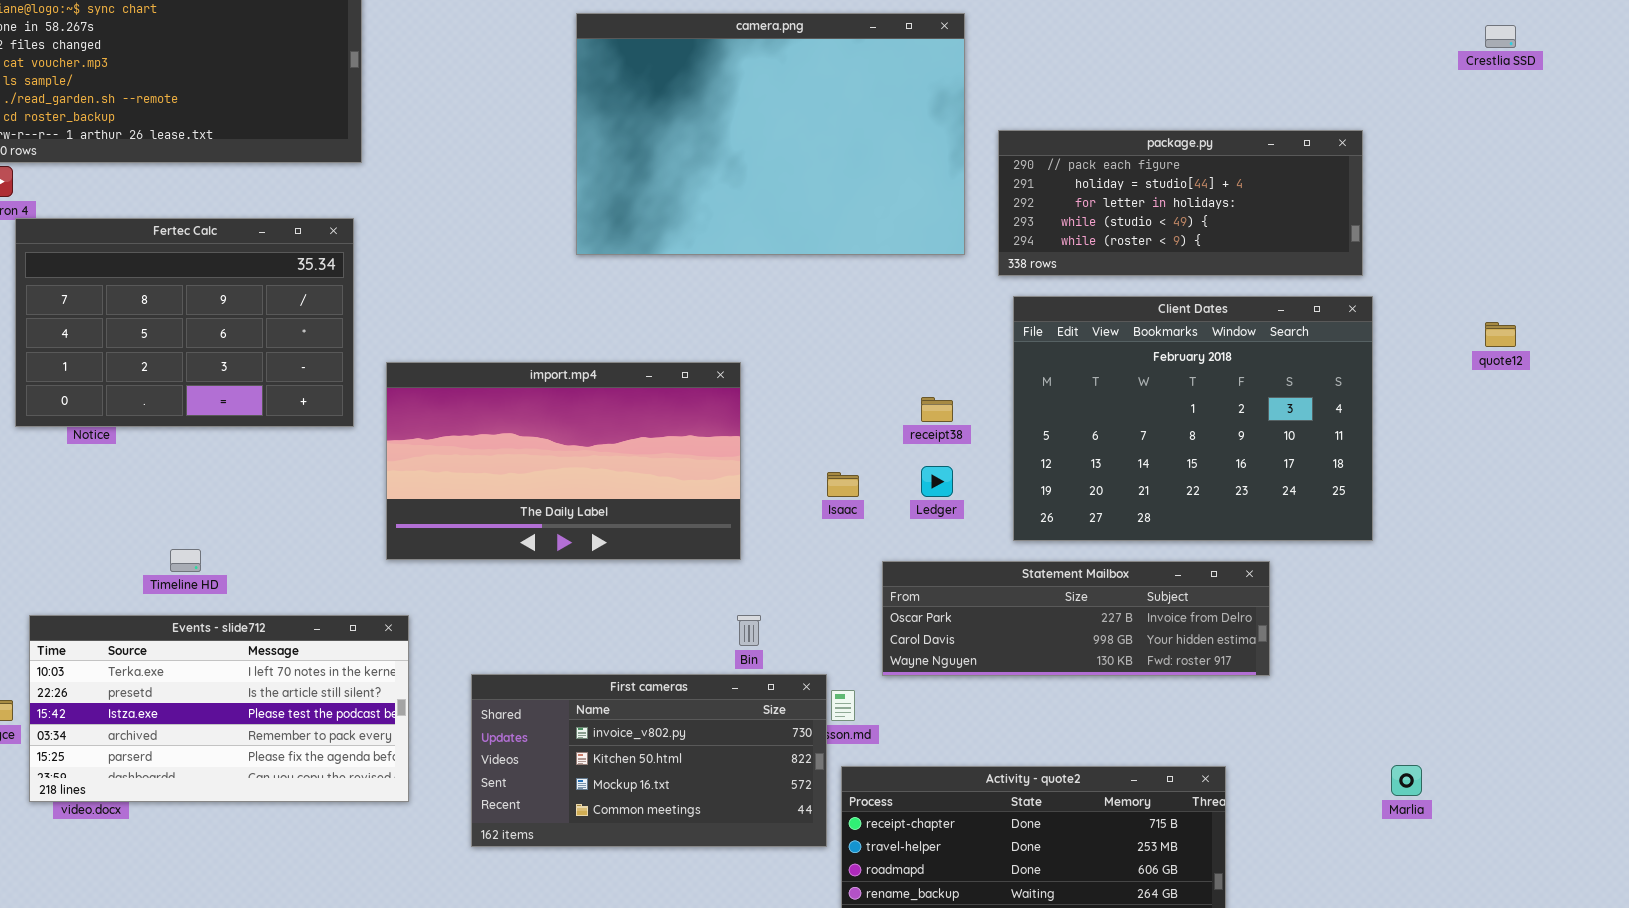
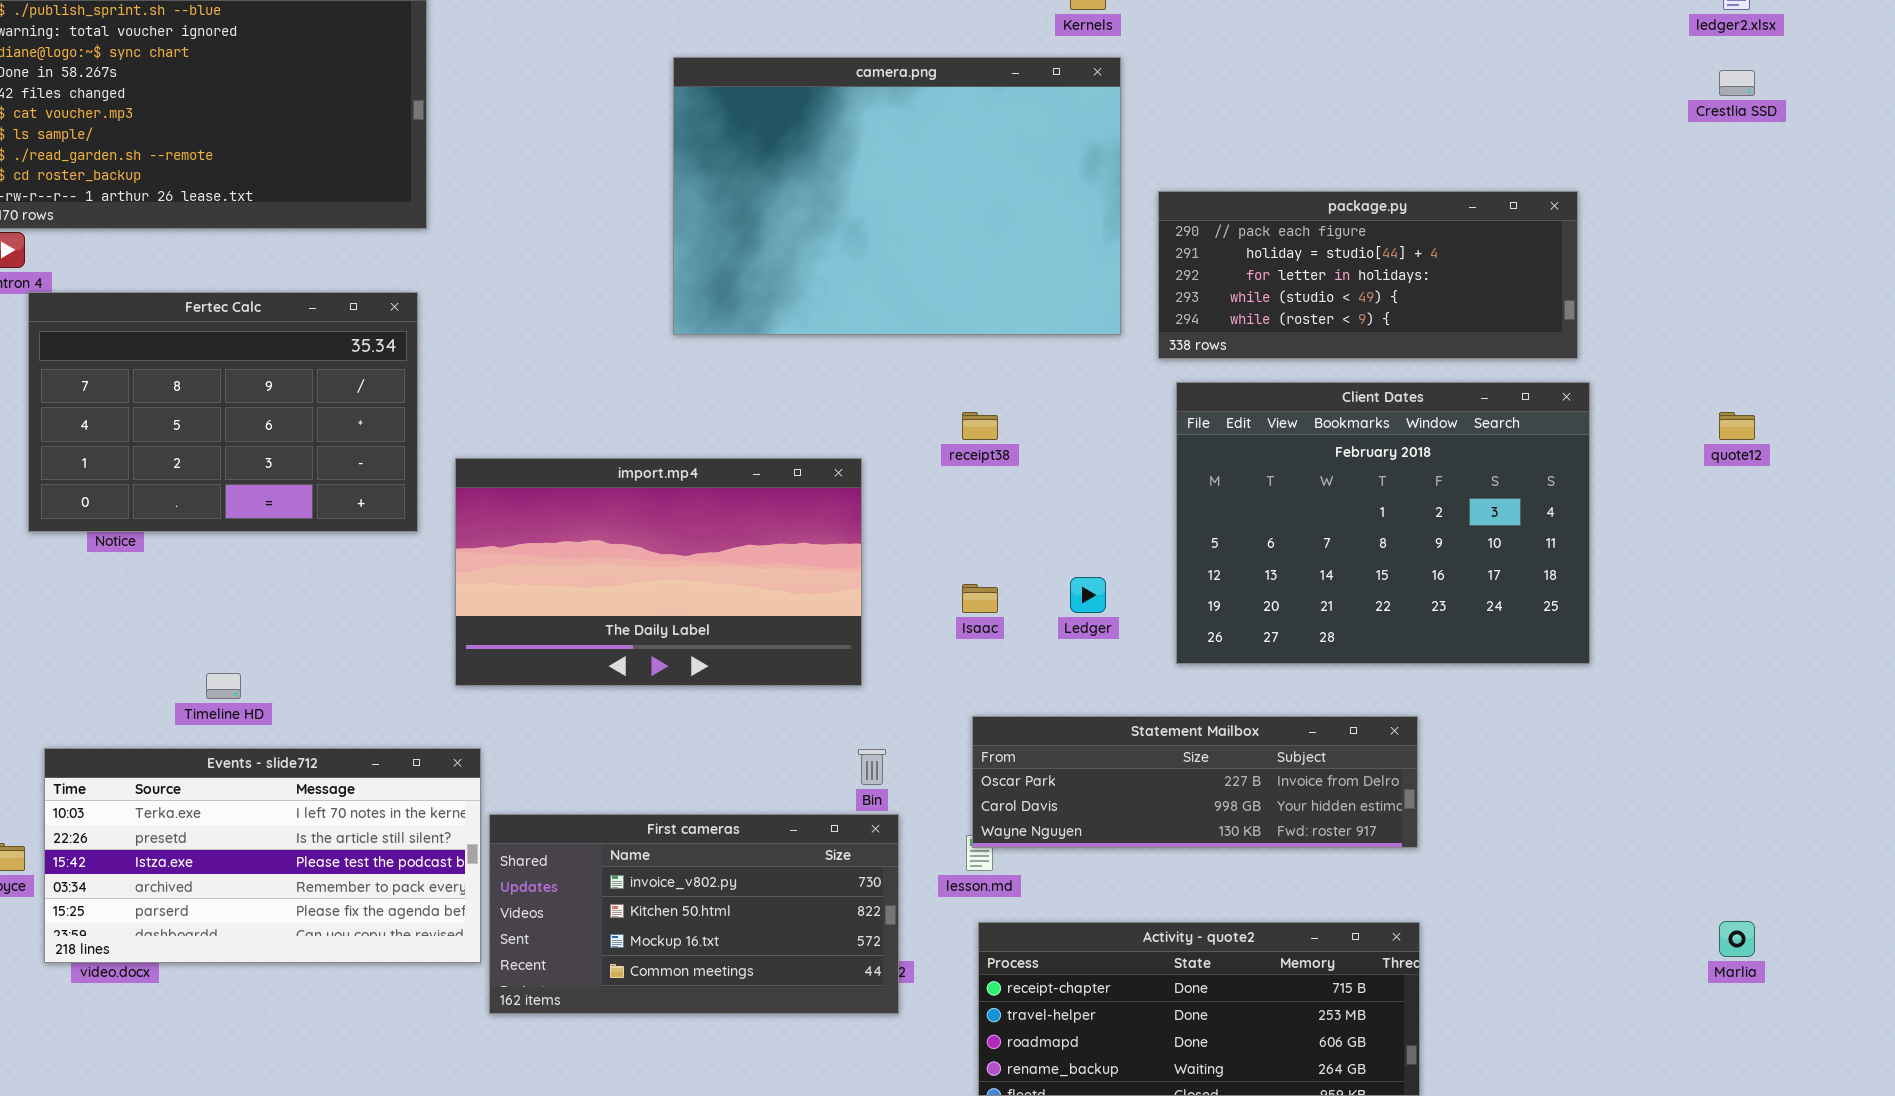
receipt38: [921,397,953,422] -> [962,412,998,440], moved
Statement Mailbox: [882,561,1270,676] -> [972,716,1418,848], moved
First cameras: [471,674,827,847] -> [489,814,899,1014], moved
Marlia: [1391,765,1422,796] -> [1719,921,1755,957], moved

